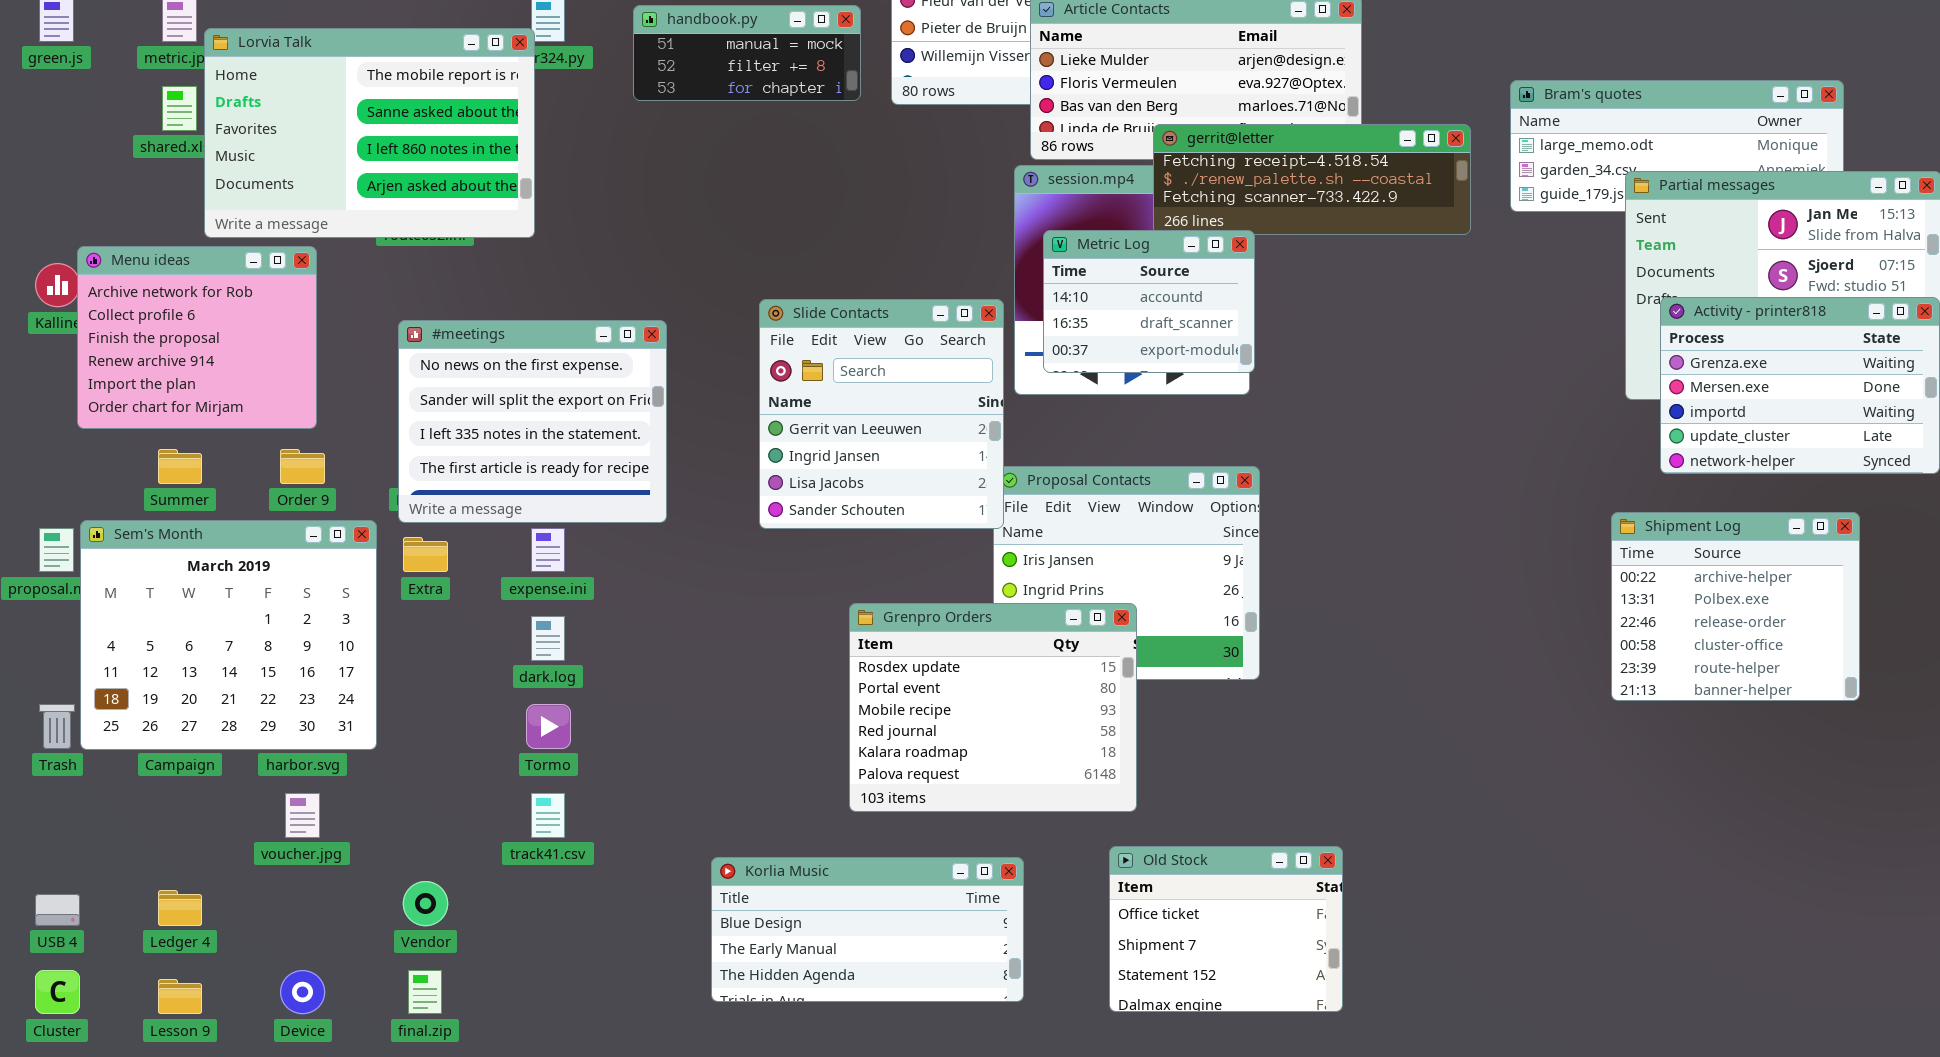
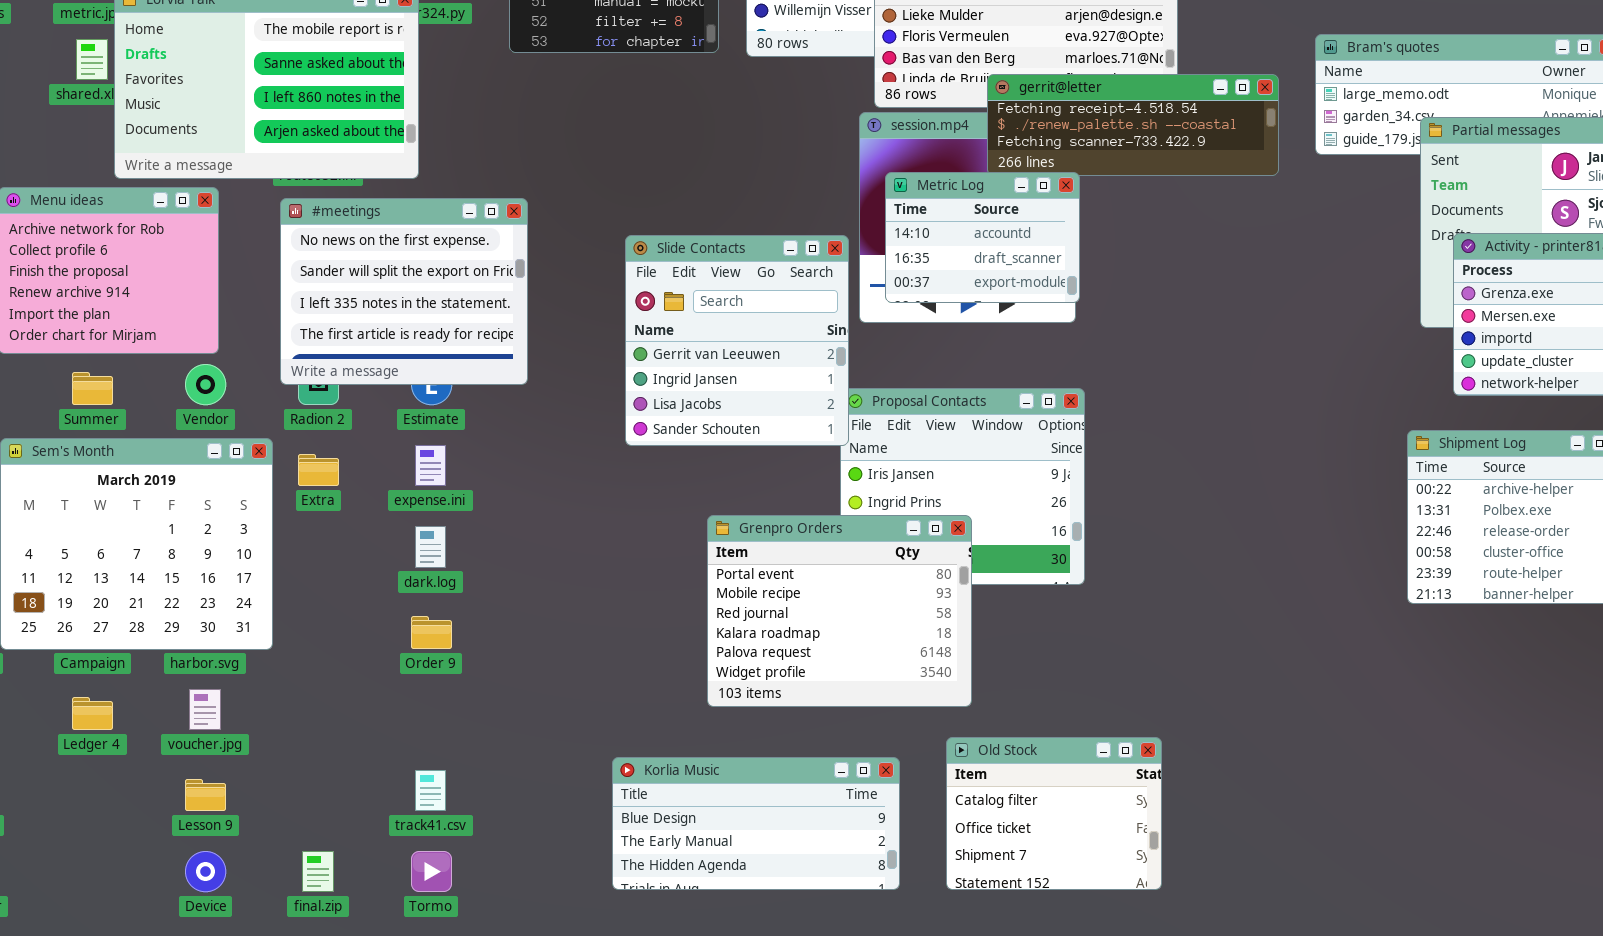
#meetings: [398,320,667,523] -> [280,198,528,385], moved
Order 9: [280,449,325,484] -> [411,616,452,649], moved
Grenpro Orders: [849,603,1137,812] -> [707,515,972,707], scrolled down 1 row
Tormo: [526,704,571,749] -> [411,851,452,892], moved
track41.csv: [531,793,565,838] -> [415,770,446,811], moved
Old Stock: [1109,846,1343,1012] -> [946,737,1162,890], scrolled up 1 row
Korlia Music: [711,857,1024,1002] -> [612,757,900,890], moved
Vendor: [403,881,448,926] -> [185,364,226,405], moved
Ledger 4: [158,890,202,926] -> [72,697,113,730], moved
Lesson 9: [158,979,202,1014] -> [185,779,226,811], moved

